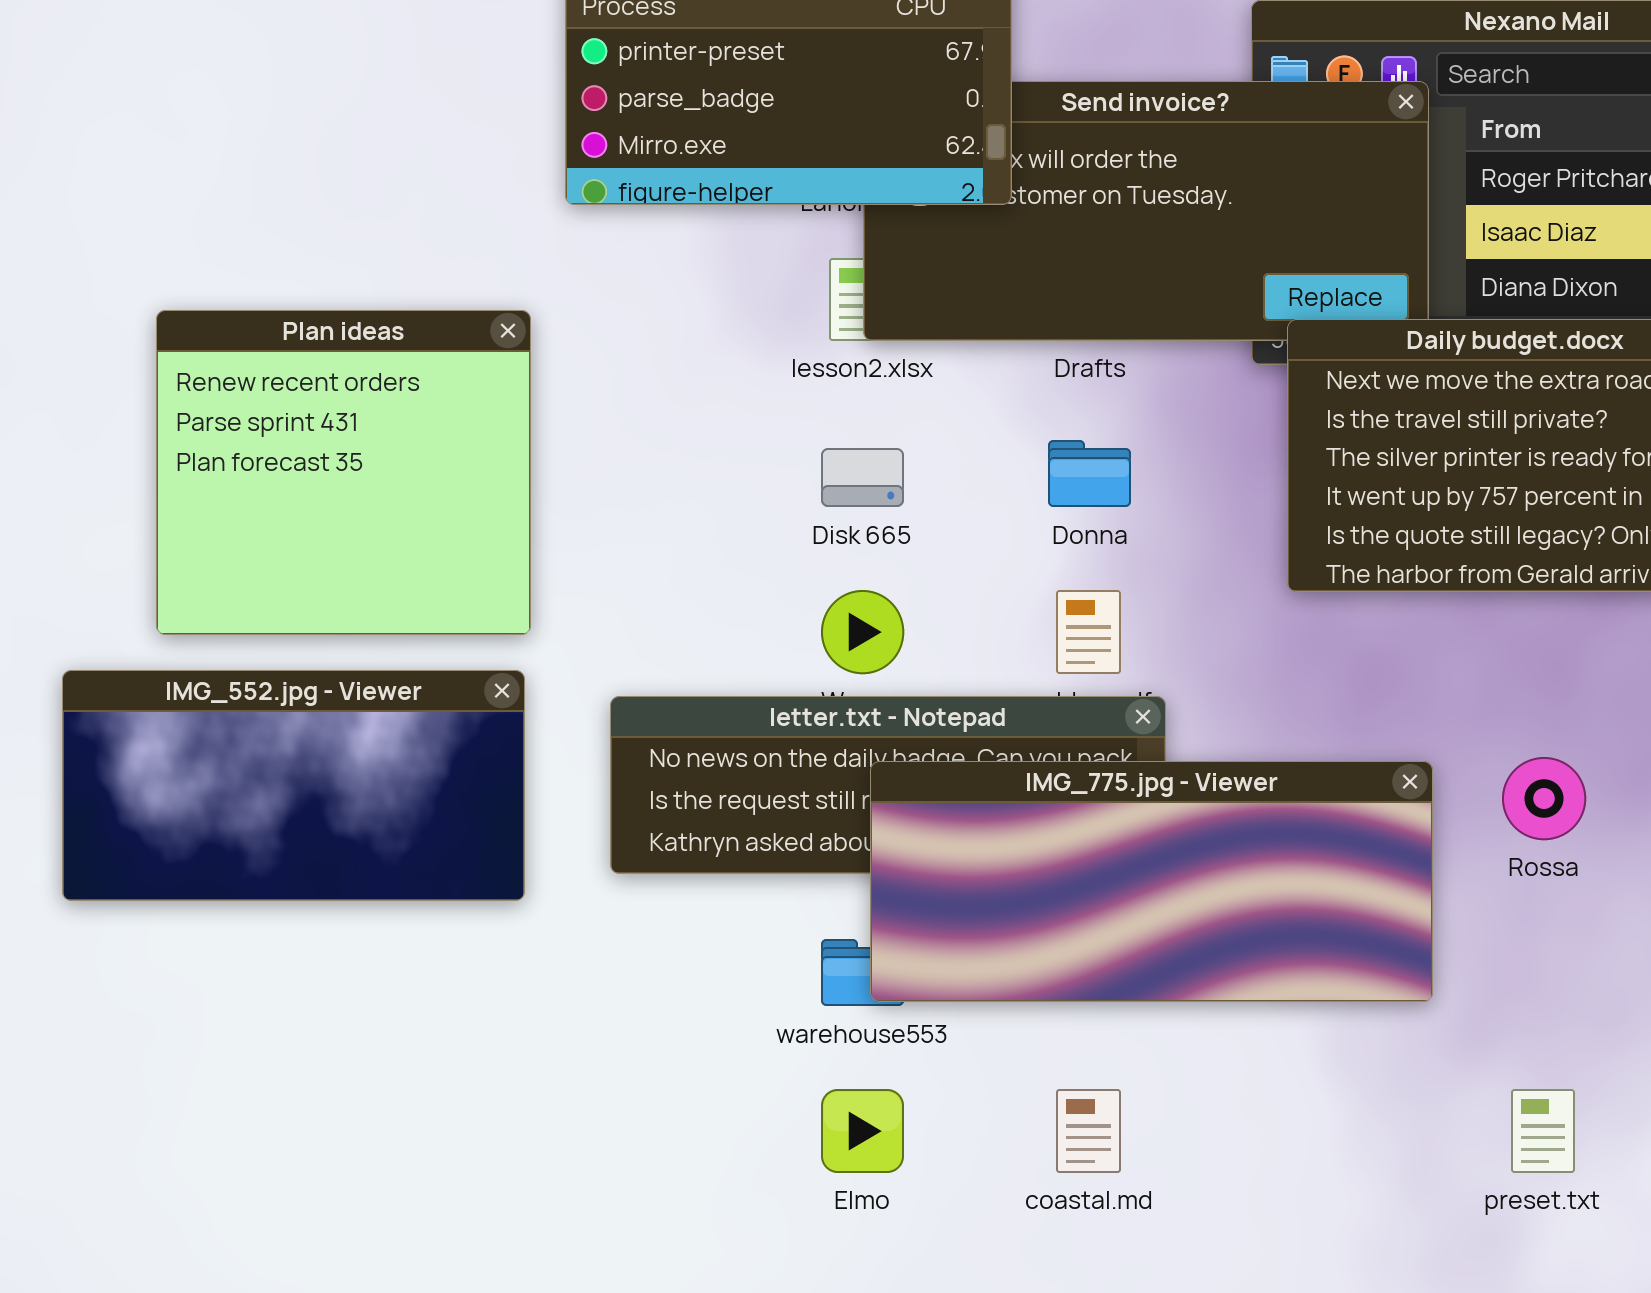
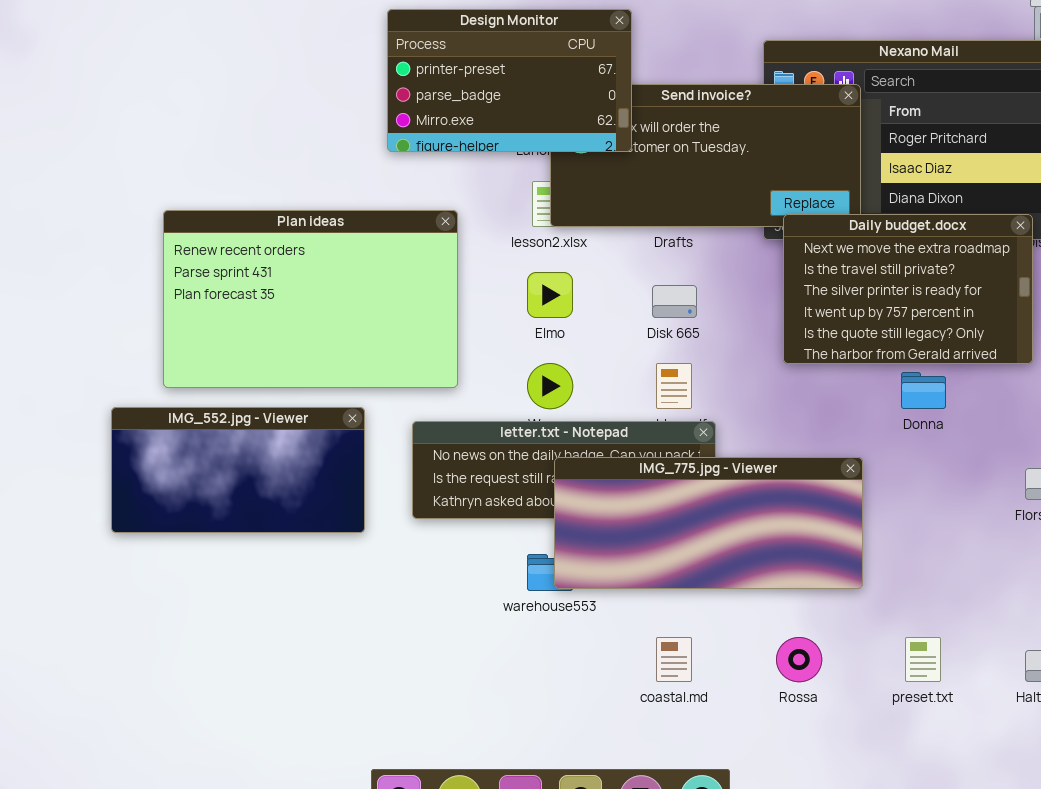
Plan ideas: [156,310,531,635] -> [163,210,458,388], resized
Donna: [1048,440,1131,507] -> [901,372,946,409], moved
Disk 665: [821,448,904,507] -> [652,285,697,318], moved
Rossa: [1502,757,1586,840] -> [776,637,822,682], moved
Elmo: [821,1089,904,1173] -> [527,272,573,318], moved

